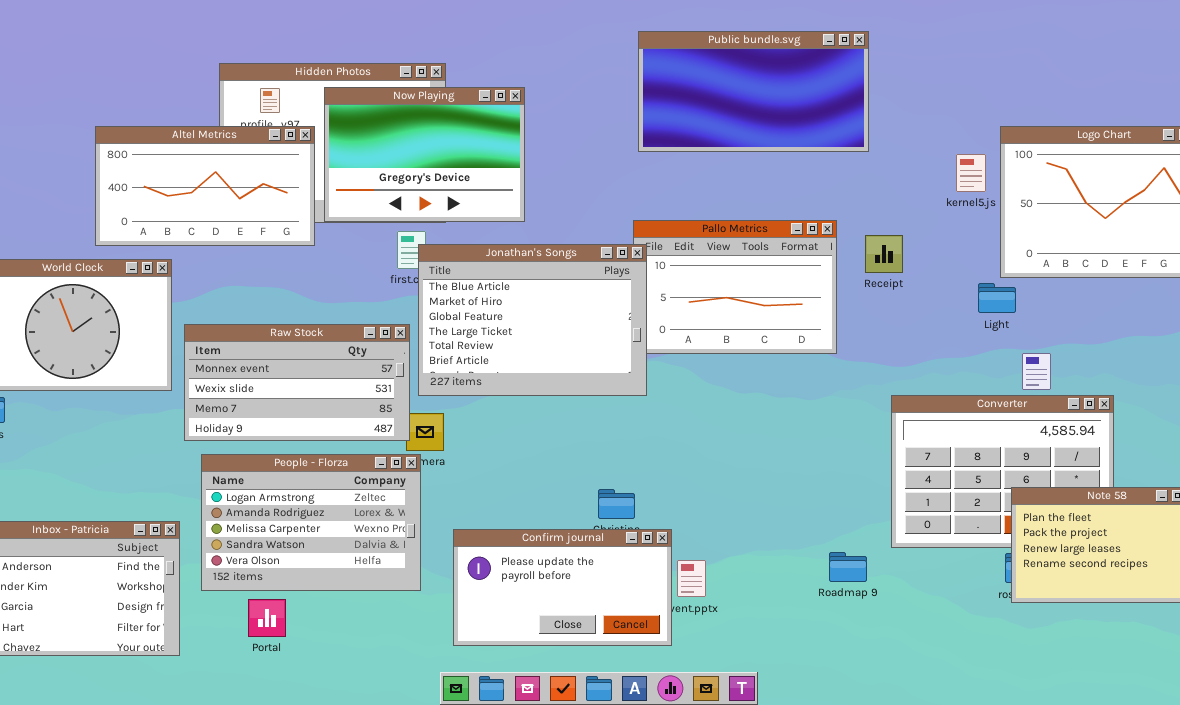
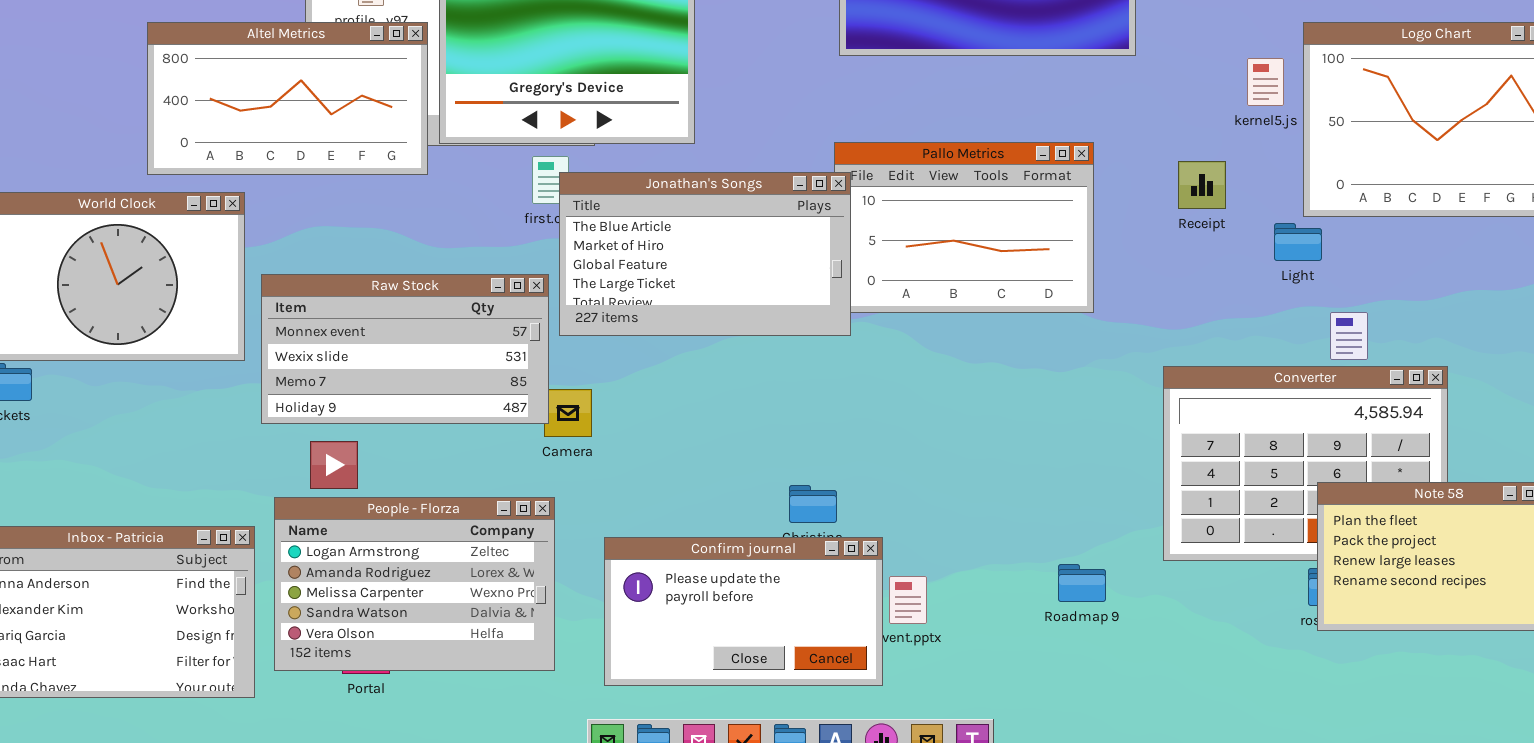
Receipt: [865,235,903,273] -> [1178,161,1226,209], moved
Jonathan's Songs: [418,244,647,396] -> [559,172,851,336], resized
People - Florza: [201,454,421,591] -> [274,497,555,671], moved
Roadmap 9: [829,552,867,582] -> [1058,564,1106,602], moved

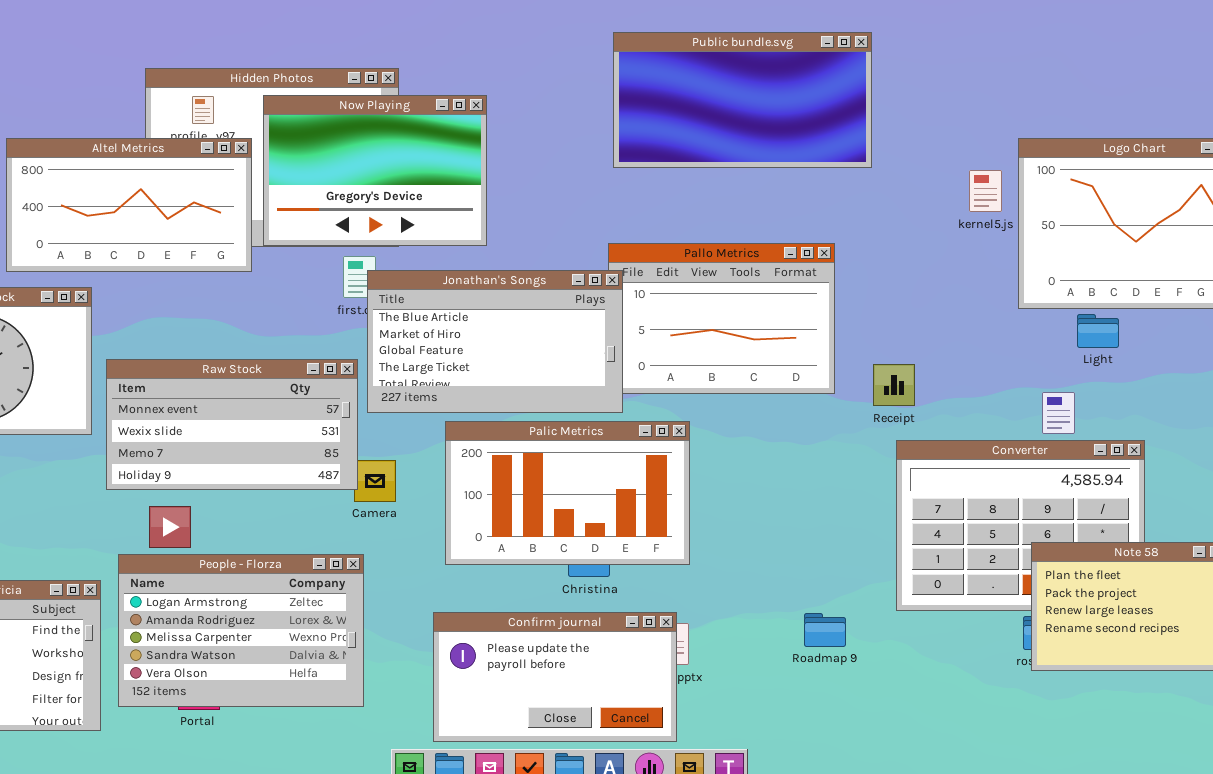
Receipt: [1178,161,1226,209] -> [873,364,915,406], moved
Light: [1274,223,1322,261] -> [1077,314,1119,348], moved
Palic Metrics: none -> [445,421,690,565], opened
Confirm journal: [604,537,883,686] -> [433,612,677,742], moved

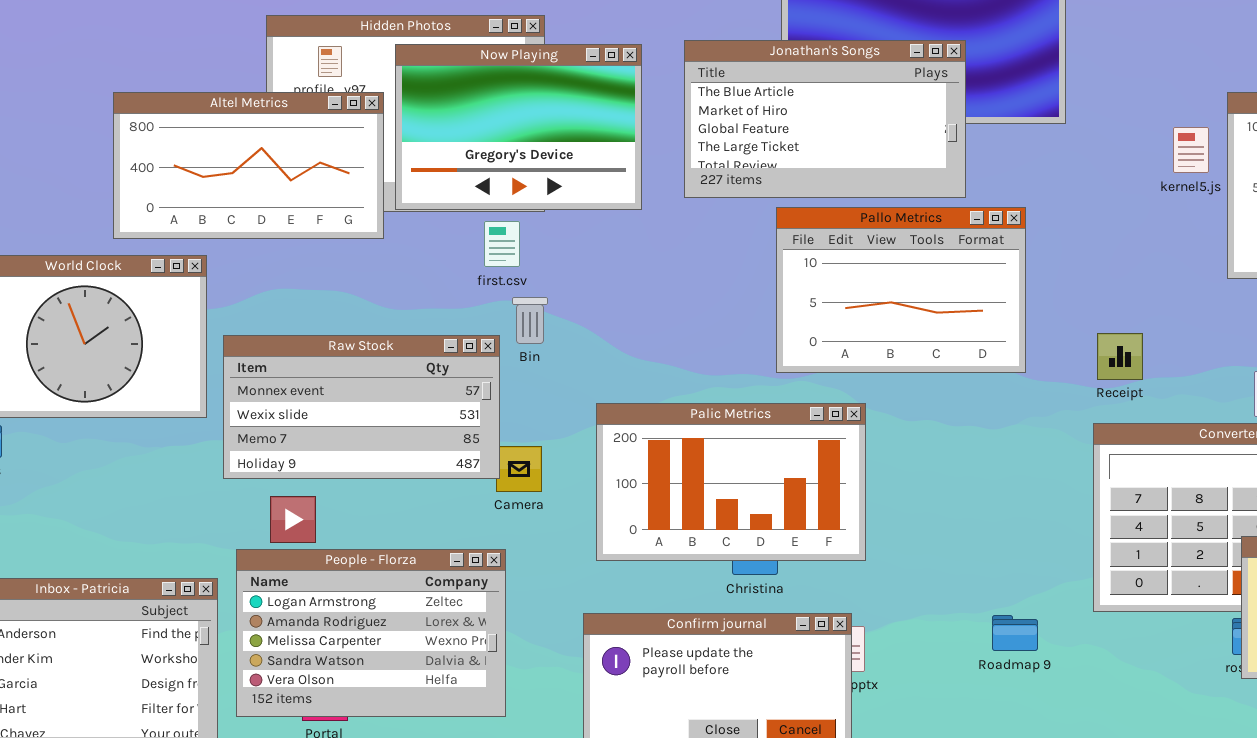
Jonathan's Songs: [367,270,623,413] -> [684,40,966,198], moved
Receipt: [873,364,915,406] -> [1097,333,1143,380], moved

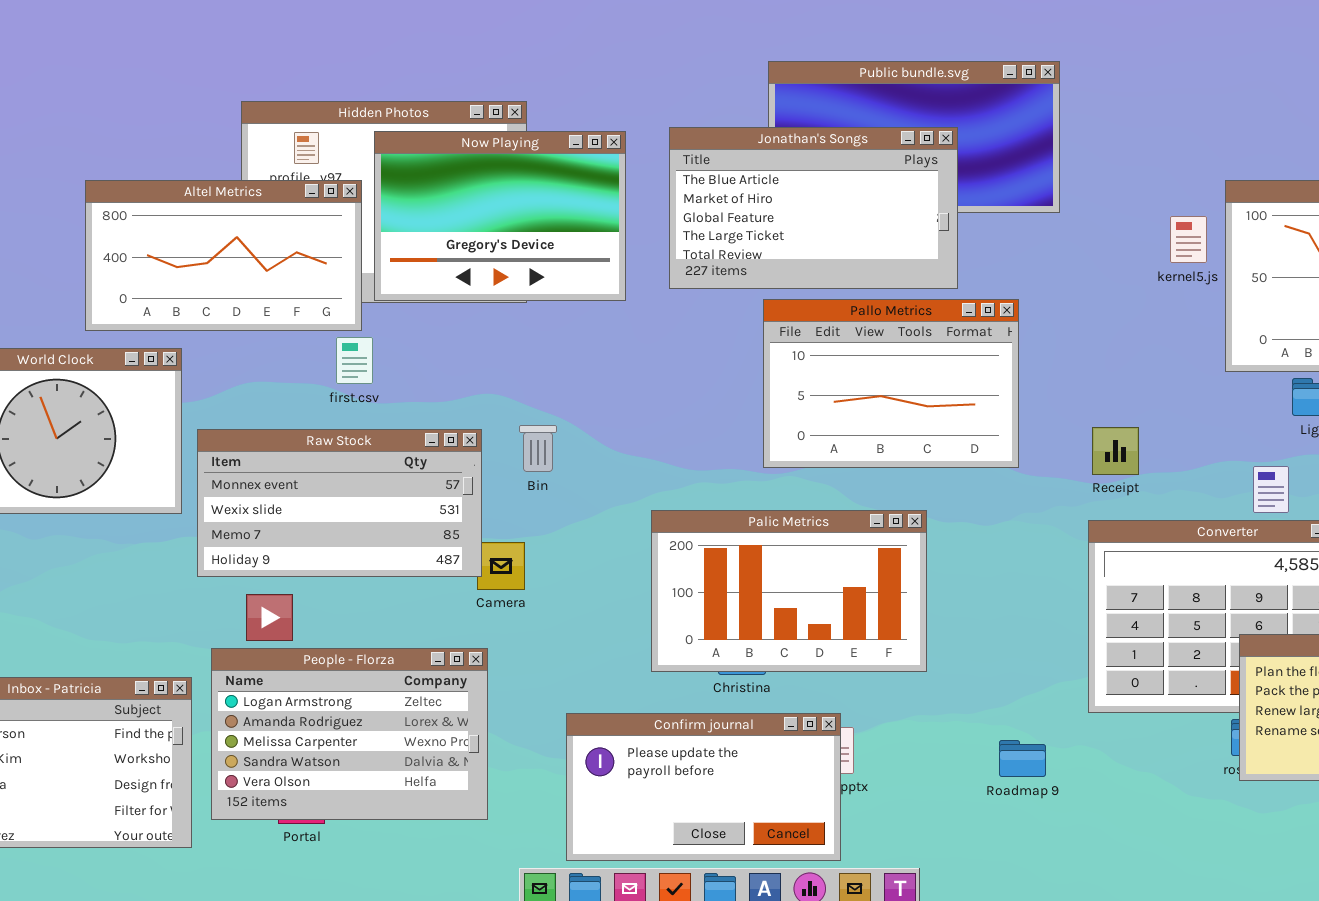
first.csv: [484,221,520,267] -> [336,337,373,384], moved
Bin: [512,297,548,344] -> [519,425,557,472], moved
Palic Metrics: [596,403,866,561] -> [651,510,927,672], moved
Roadmap 9: [992,615,1038,651] -> [999,740,1046,777], moved

